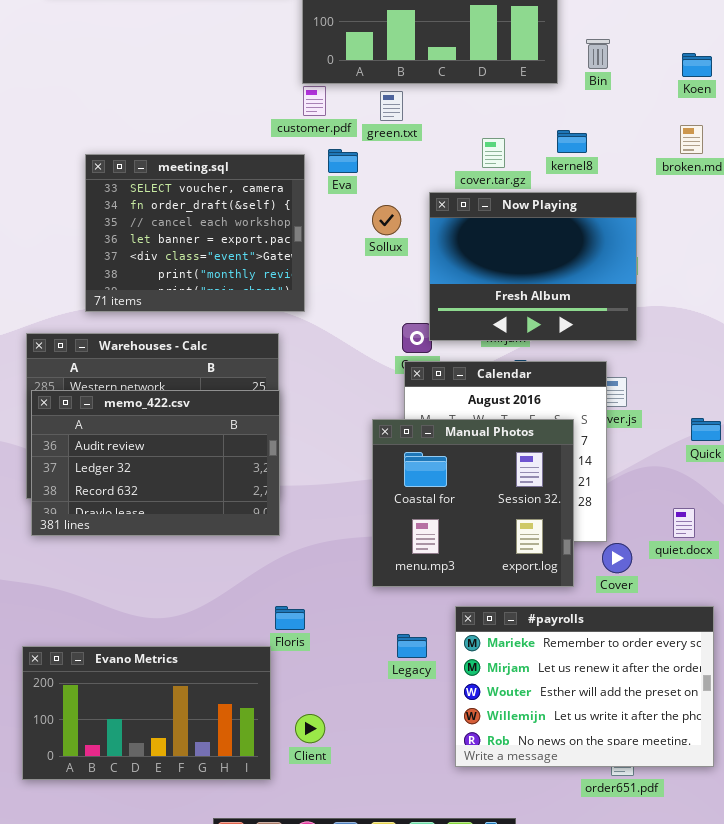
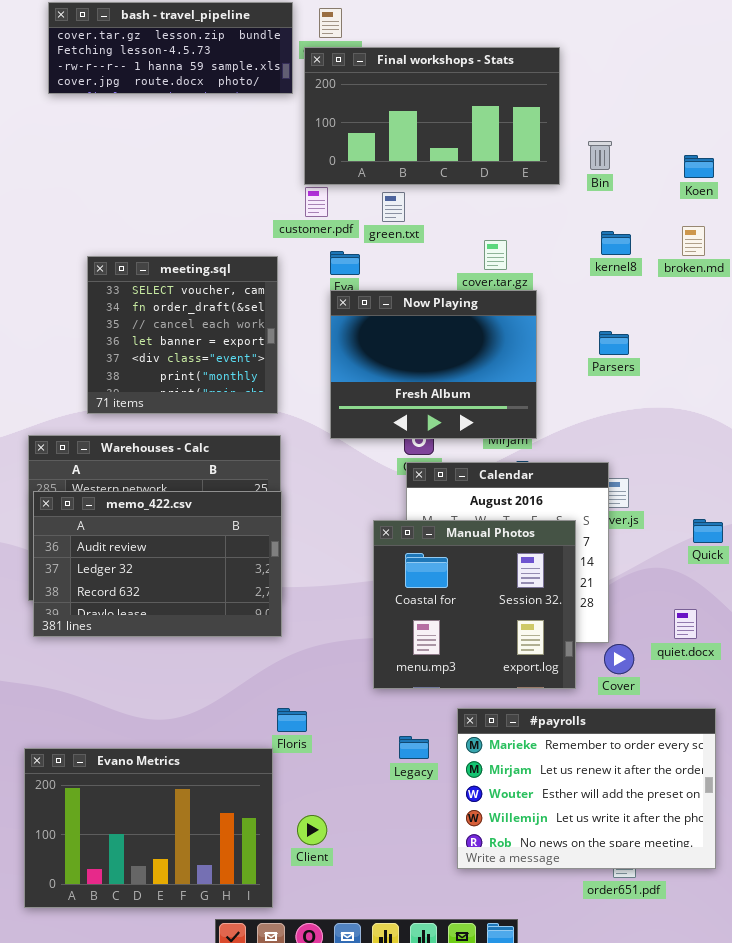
kernel8: [557,130,587,153] -> [601,231,631,255], moved
meeting.sql: [85,154,305,312] -> [87,256,278,414], resized
Now Playing: [429,192,637,341] -> [330,290,537,439], moved
Evano Metrics: [22,646,271,780] -> [24,748,273,908], resized

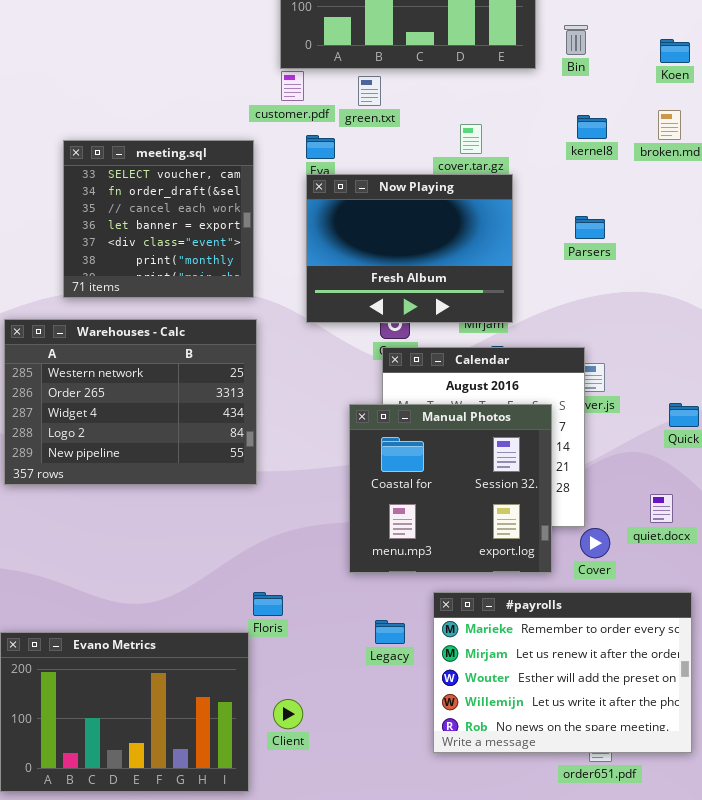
memo_422.csv: [33,491,282,637] -> none, closed

